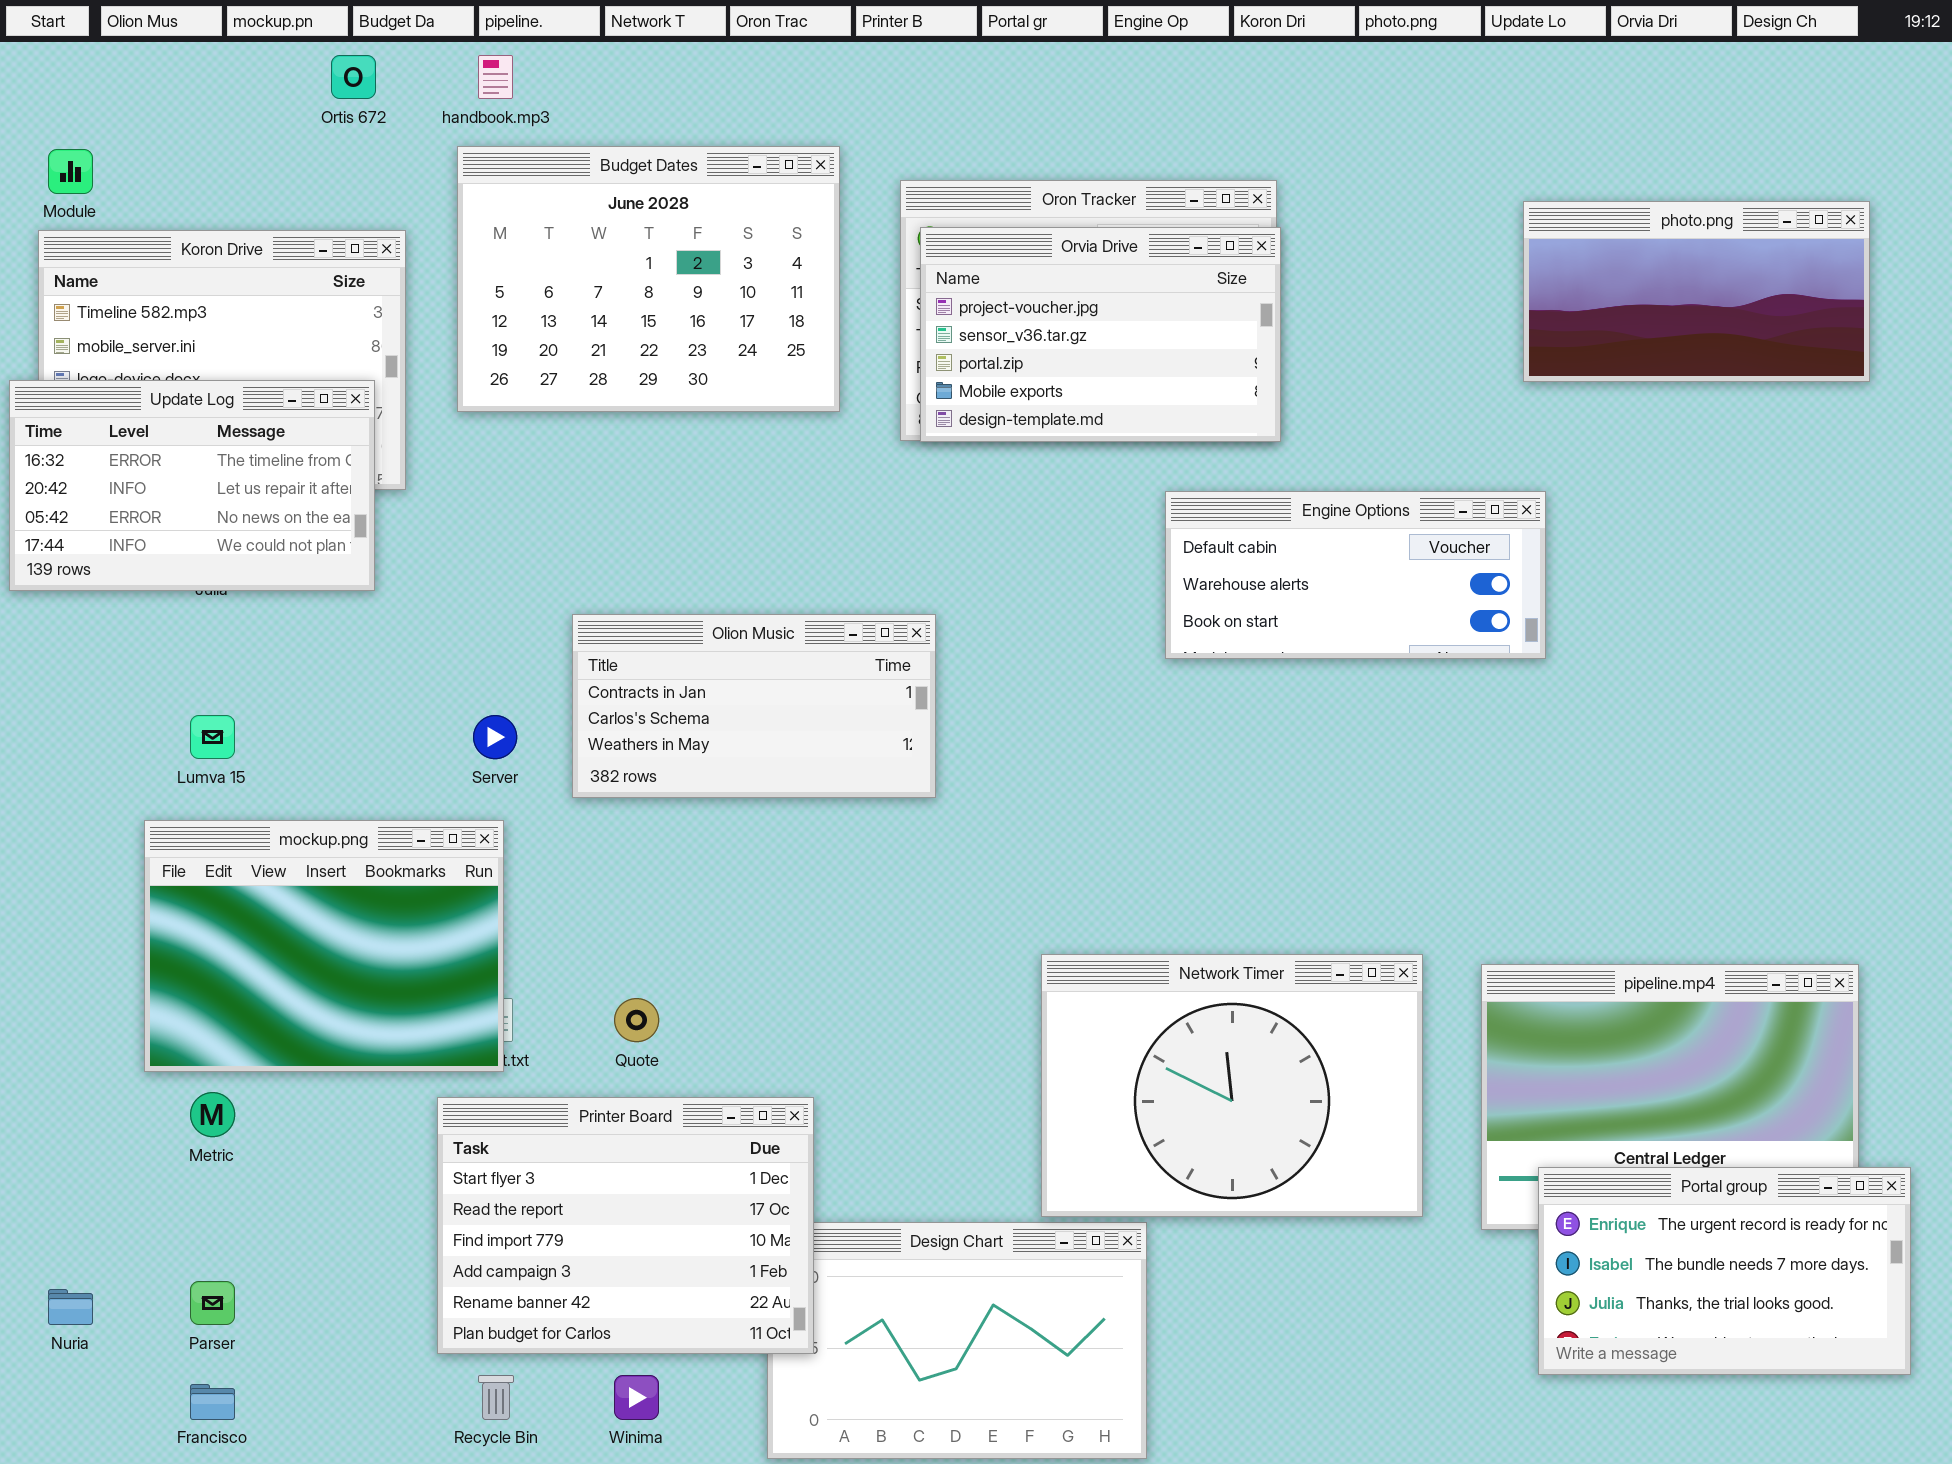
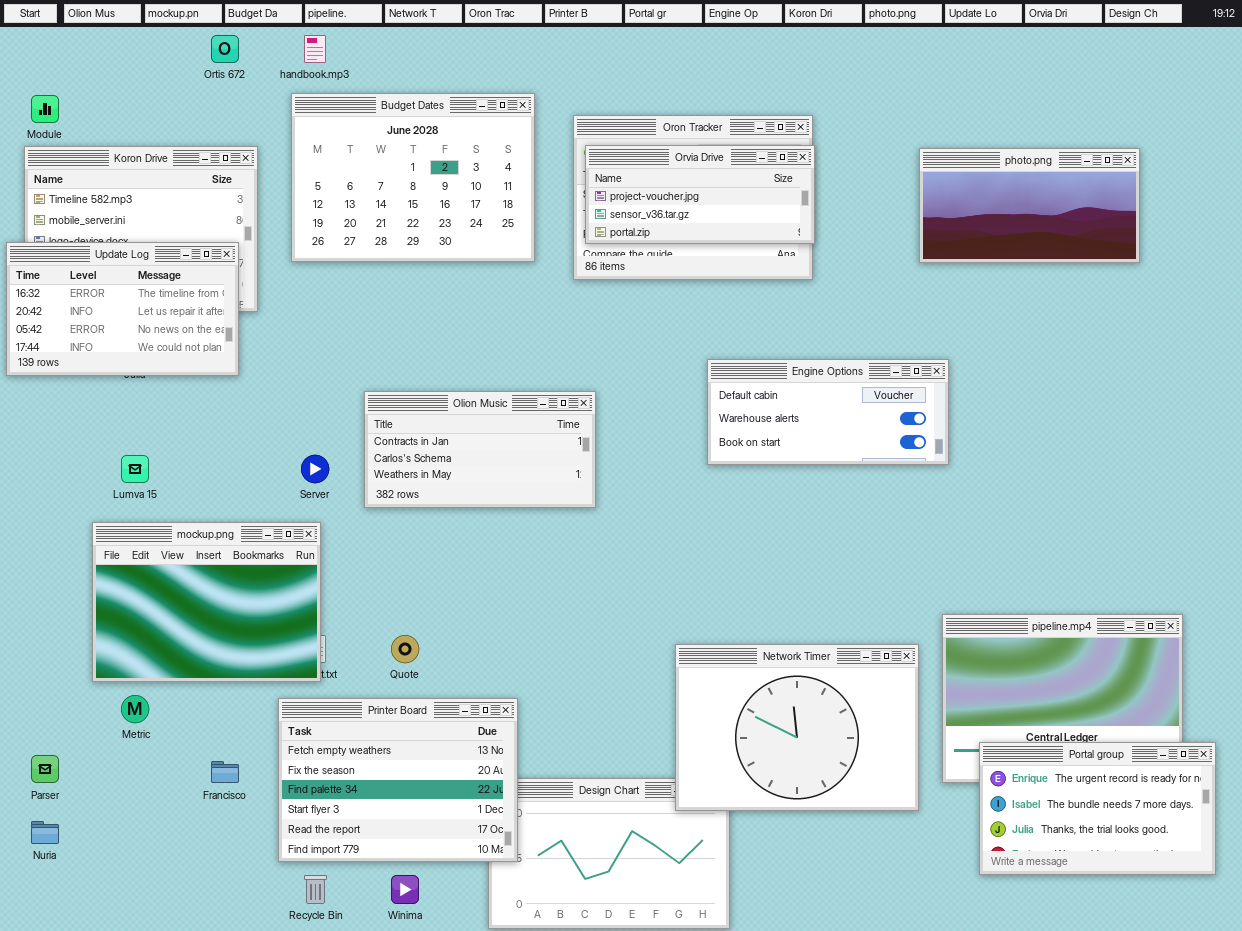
photo.png: [1523,201,1870,382] -> [919,148,1140,263], moved
Orvia Drive: [920,227,1281,442] -> [585,145,815,244], resized
Engine Options: [1165,491,1546,659] -> [707,359,949,465], moved
Network Timer: [1041,954,1423,1217] -> [675,644,919,811], moved
Printer Board: [437,1097,814,1354] -> [278,698,518,862], scrolled up 3 rows
Parser: [190,1281,235,1325] -> [31,755,59,783], moved
Francisco: [190,1384,235,1420] -> [211,761,239,783], moved

